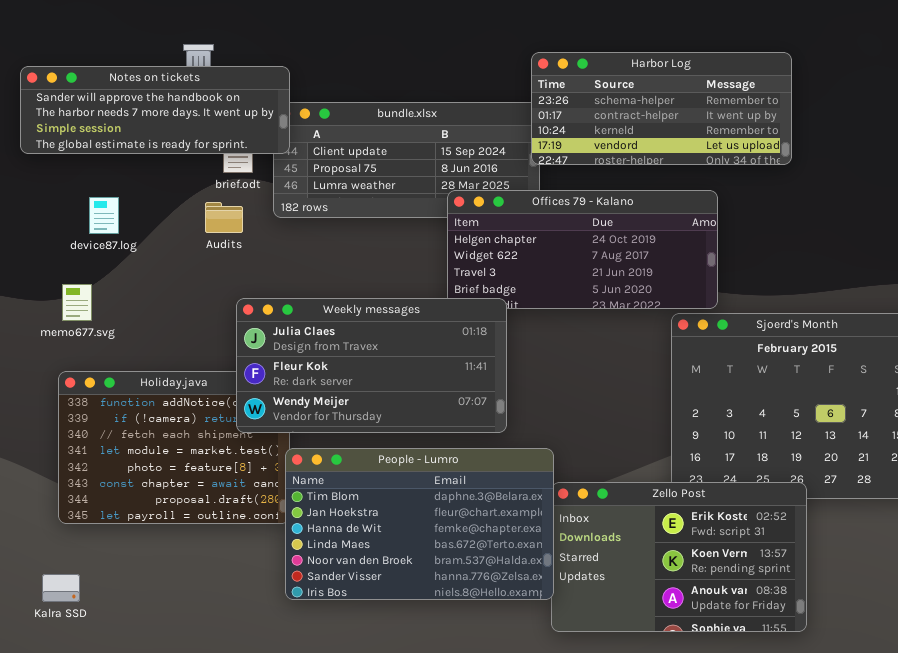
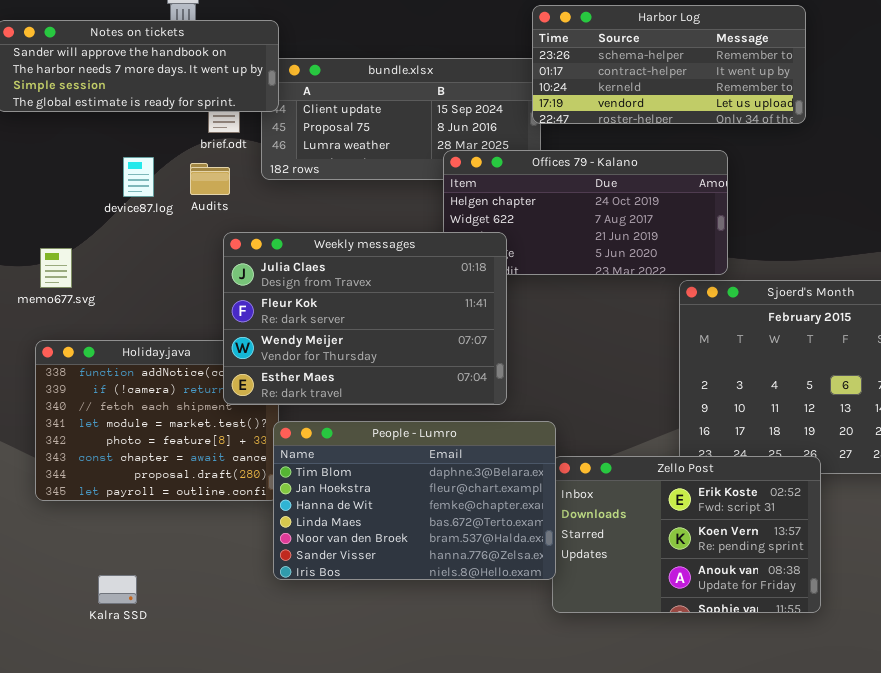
device87.log: [89,197,119,234] -> [123,157,154,197], moved
Weekly messages: [236,298,507,433] -> [223,232,507,405], resized
Kalra SSD: [42,574,80,602] -> [98,575,137,604], moved

